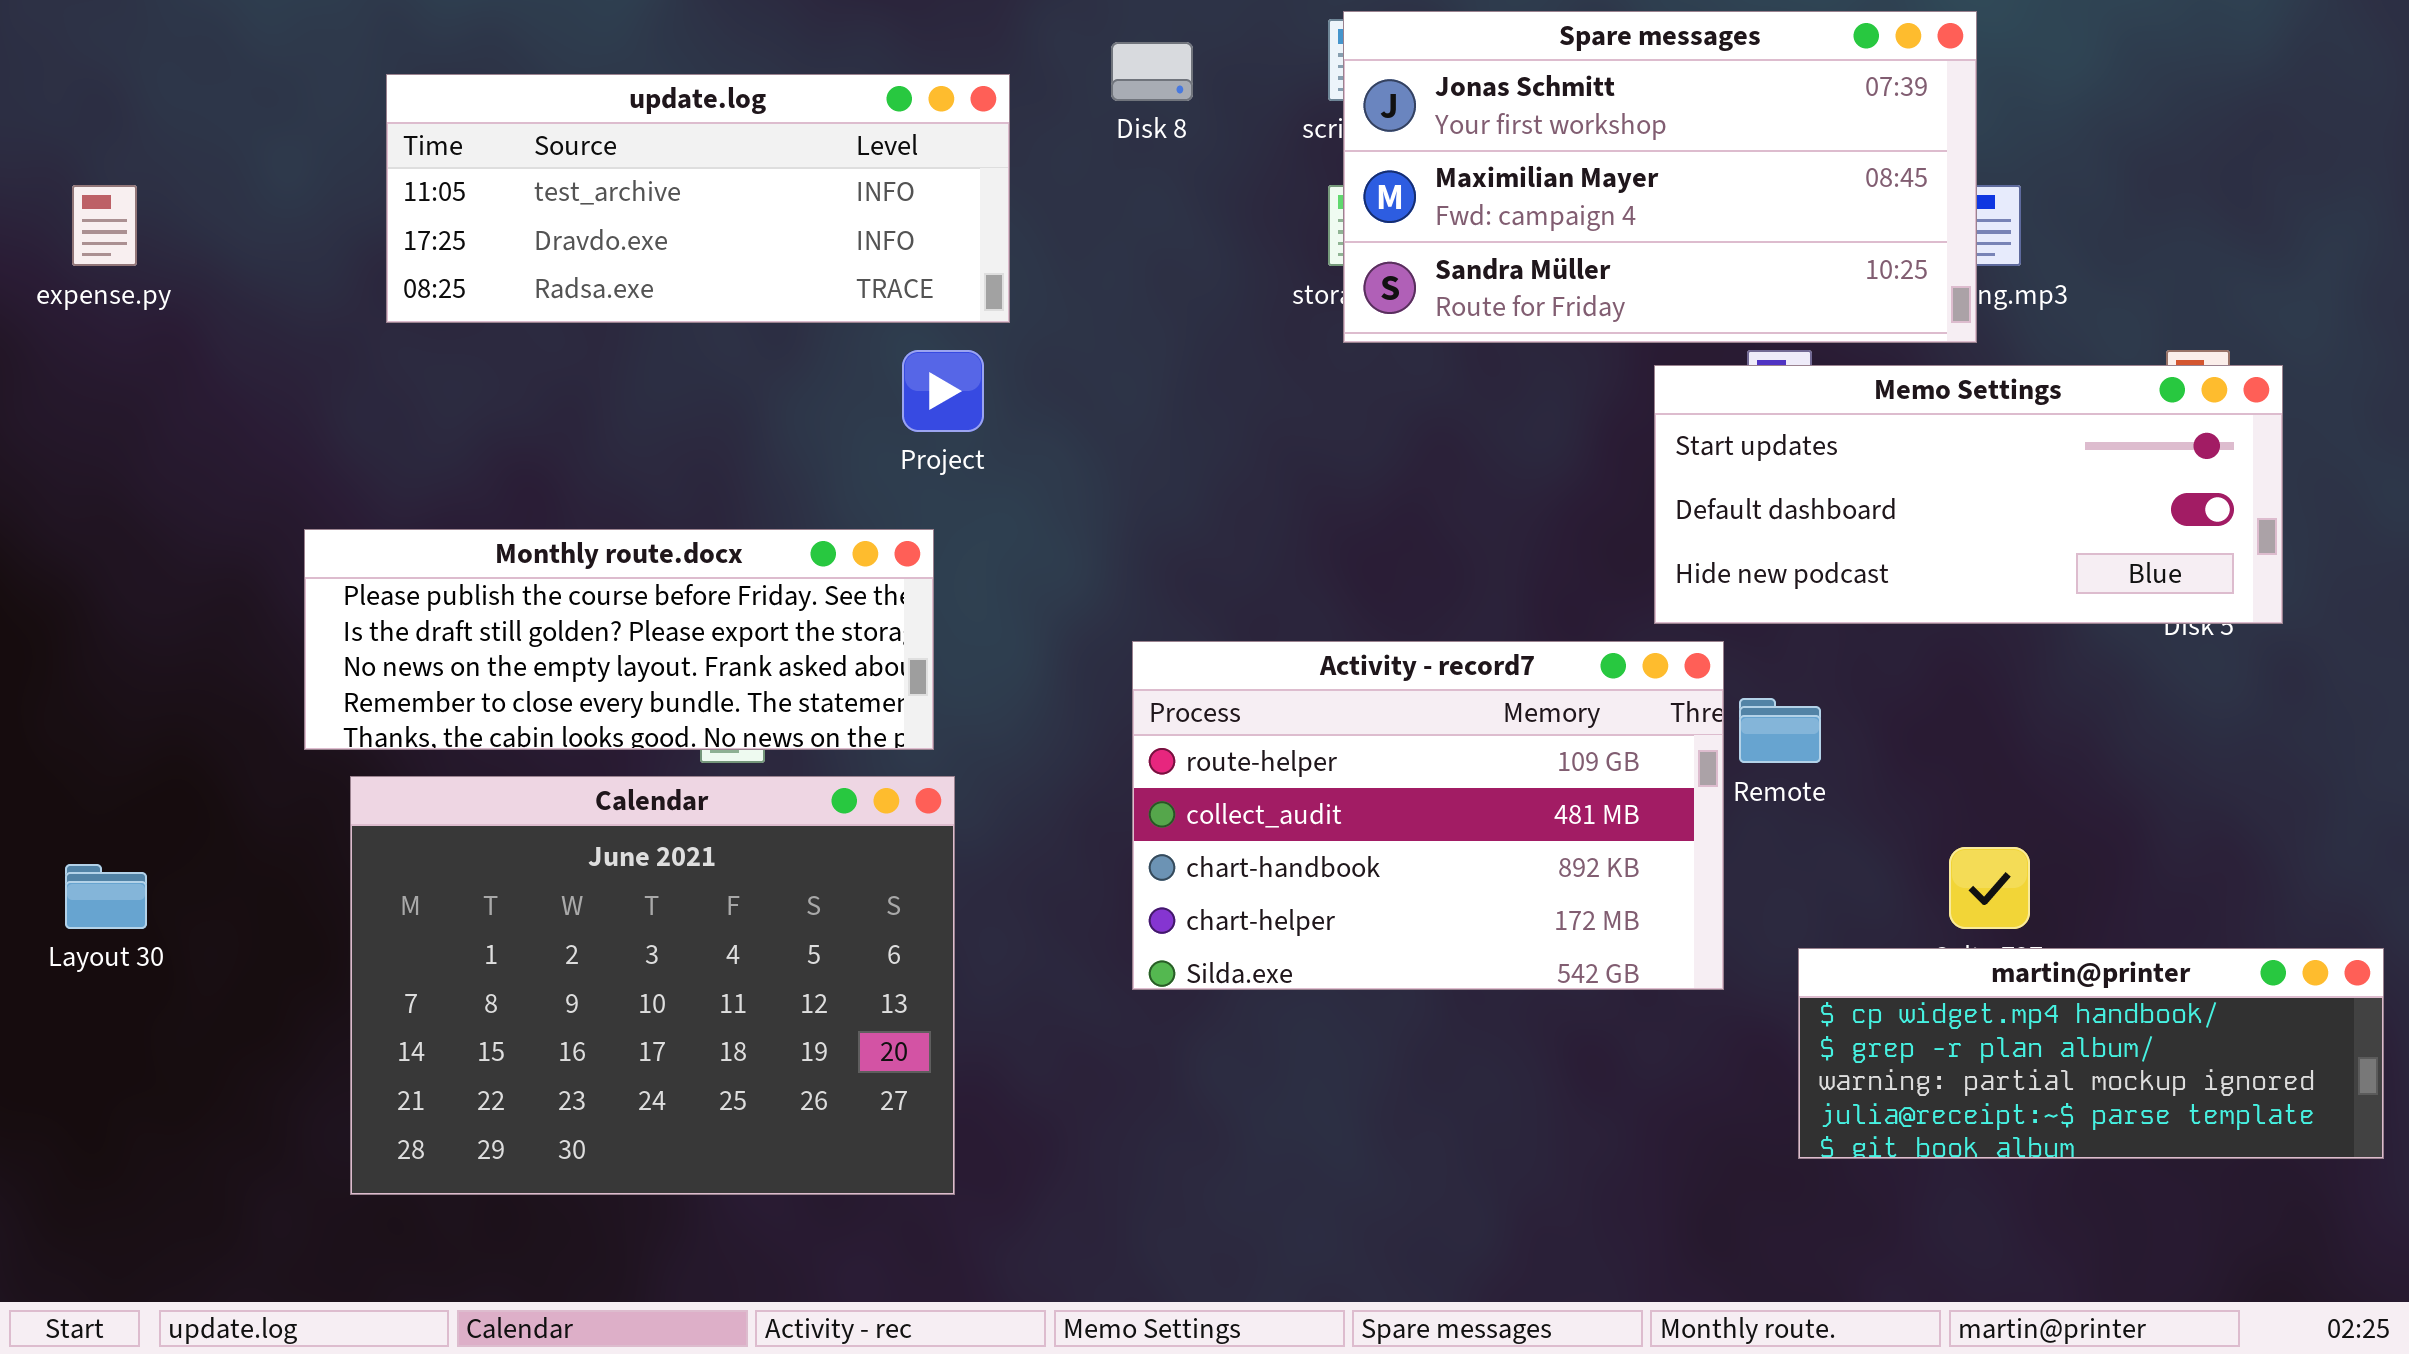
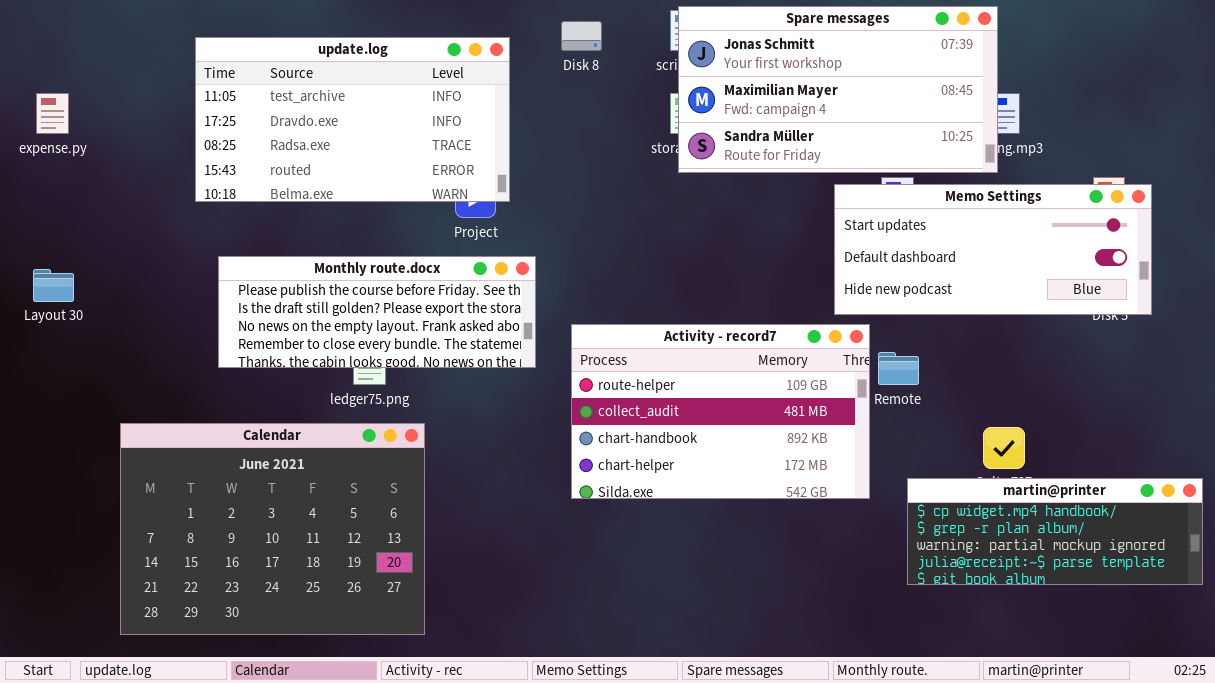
update.log: [386,74,1010,323] -> [195,37,510,202], resized
Monthly route.docx: [304,529,934,750] -> [218,256,536,368], moved
Calendar: [350,776,955,1195] -> [120,423,425,635], moved
Layout 30: [65,864,147,929] -> [33,269,74,302], moved

